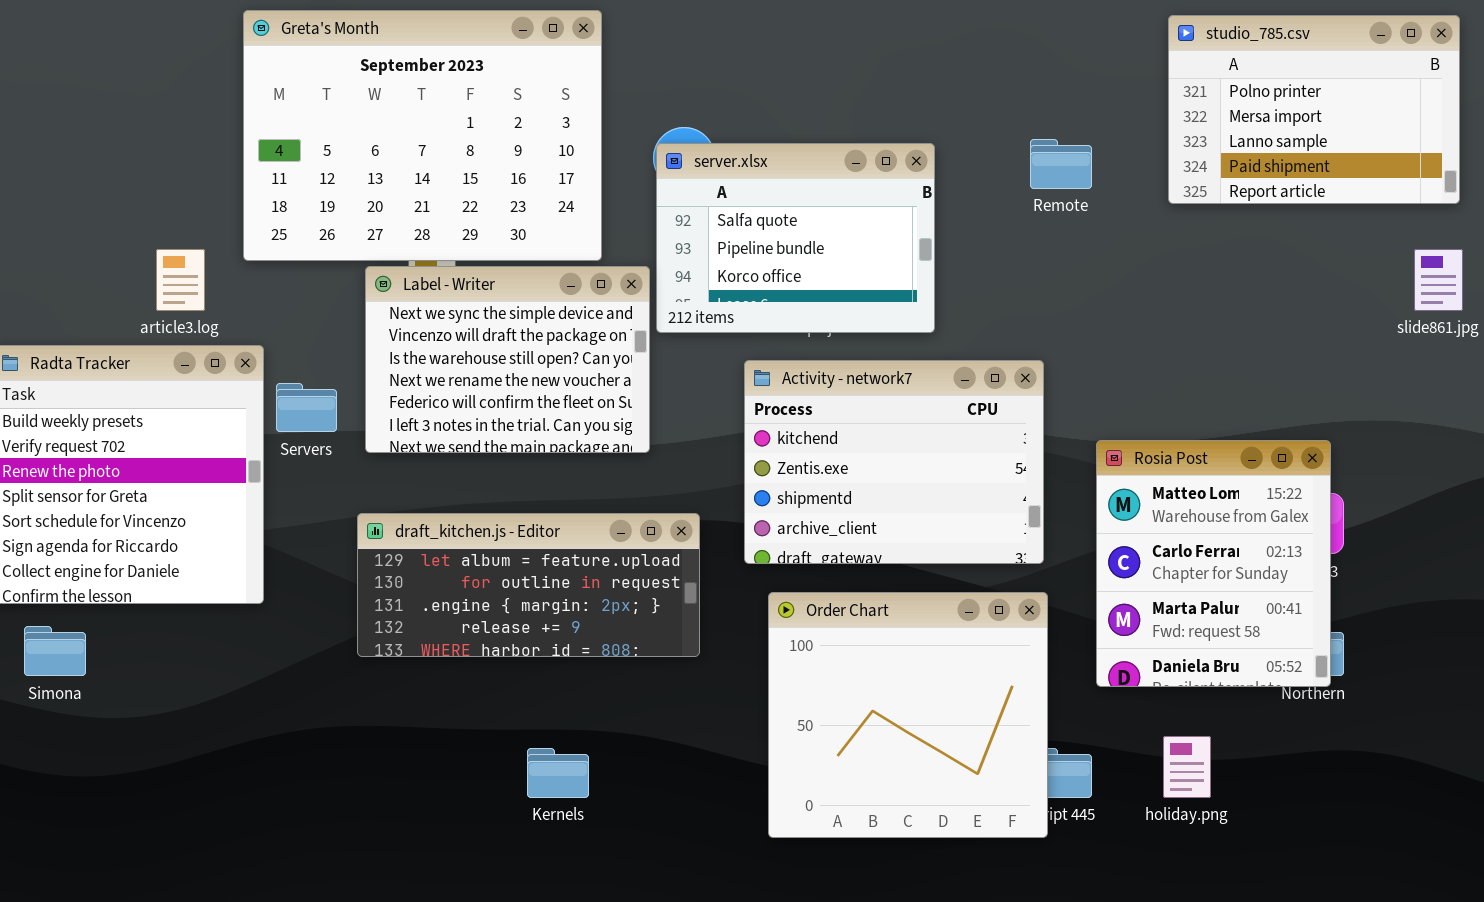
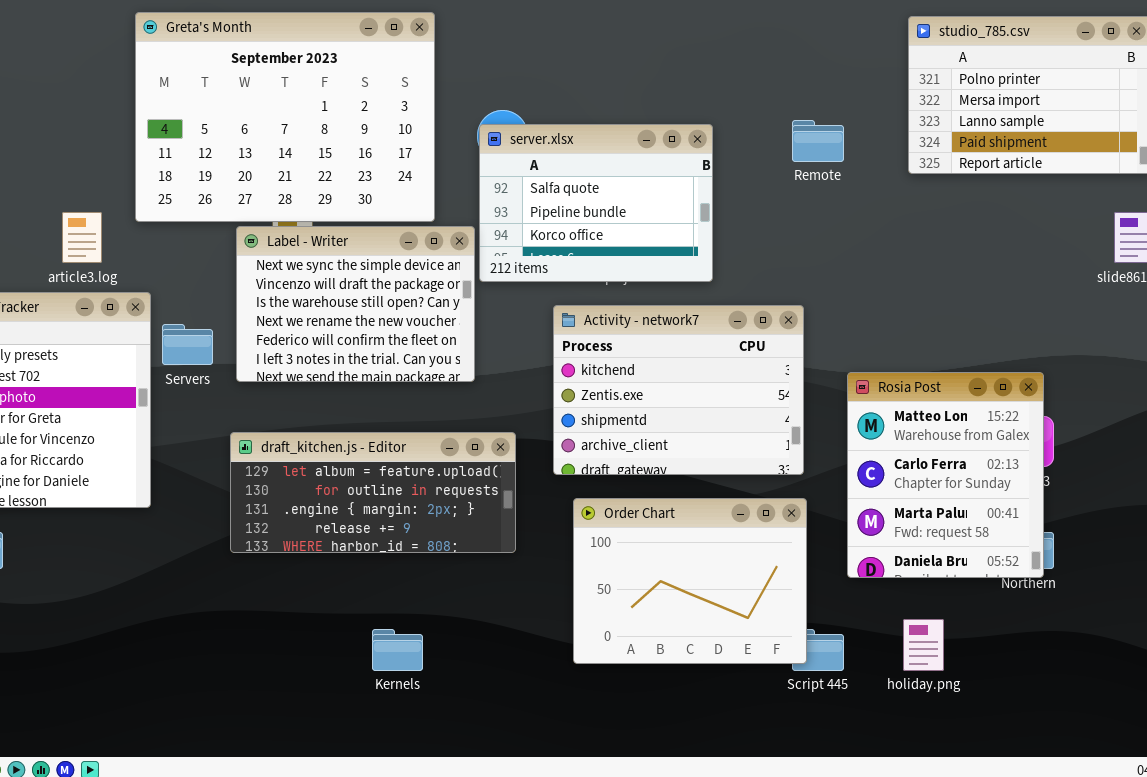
Order Chart: [768,592,1048,838] -> [573,498,807,664], resized

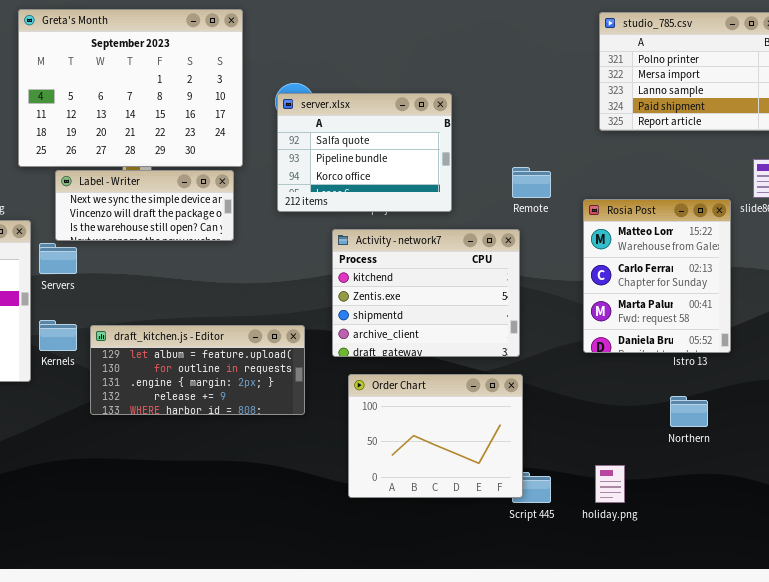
Remote: [792,120,844,162] -> [512,167,551,198], moved
Label - Writer: [236,226,475,382] -> [55,170,234,241], moved, resized
Rosia Post: [847,372,1044,578] -> [583,199,731,353], moved
Kernels: [372,629,423,671] -> [39,320,77,351], moved

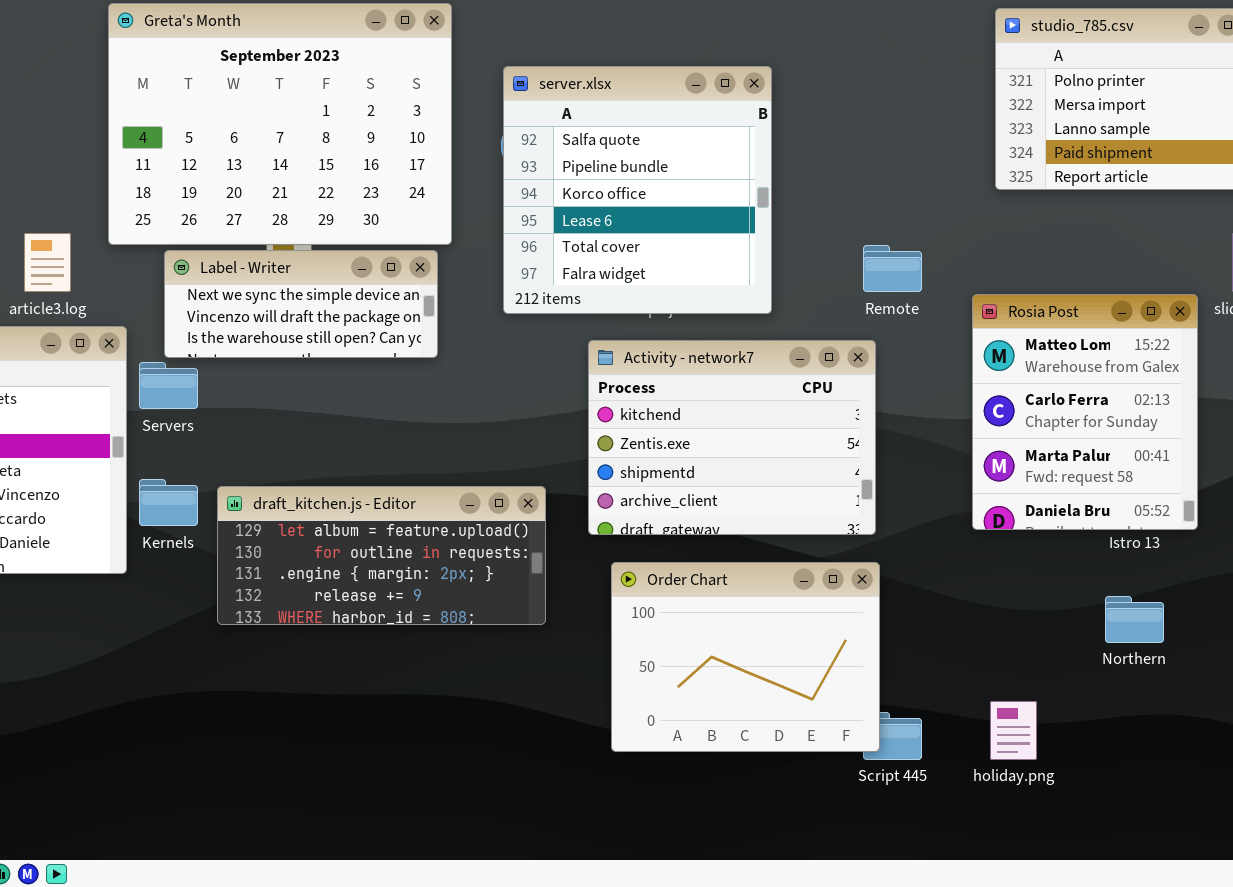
server.xlsx: [277,93,452,212] -> [503,66,772,314], resized

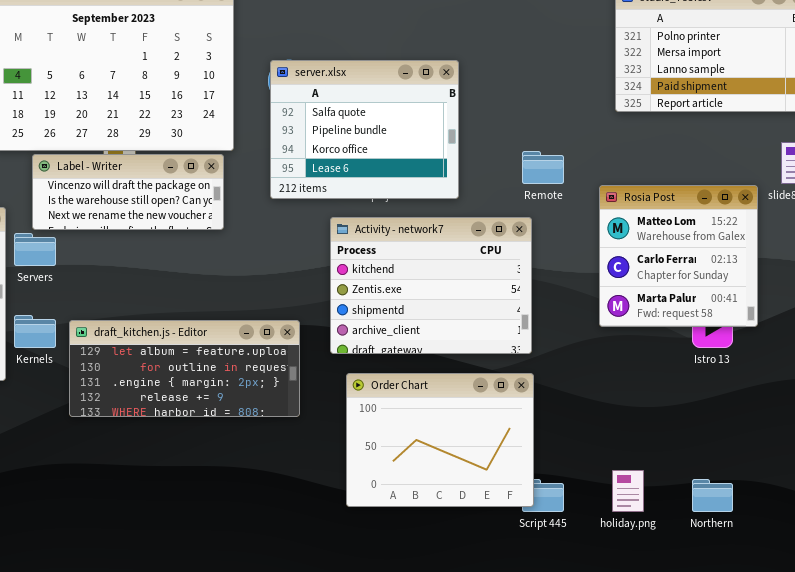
server.xlsx: [503,66,772,314] -> [270,60,459,199], resized
Label - Writer: [164,250,438,358] -> [32,154,224,230], scrolled down 1 row
Rosia Post: [972,294,1198,530] -> [599,185,758,327], resized
Northern: [1105,596,1164,643] -> [692,479,733,512], moved

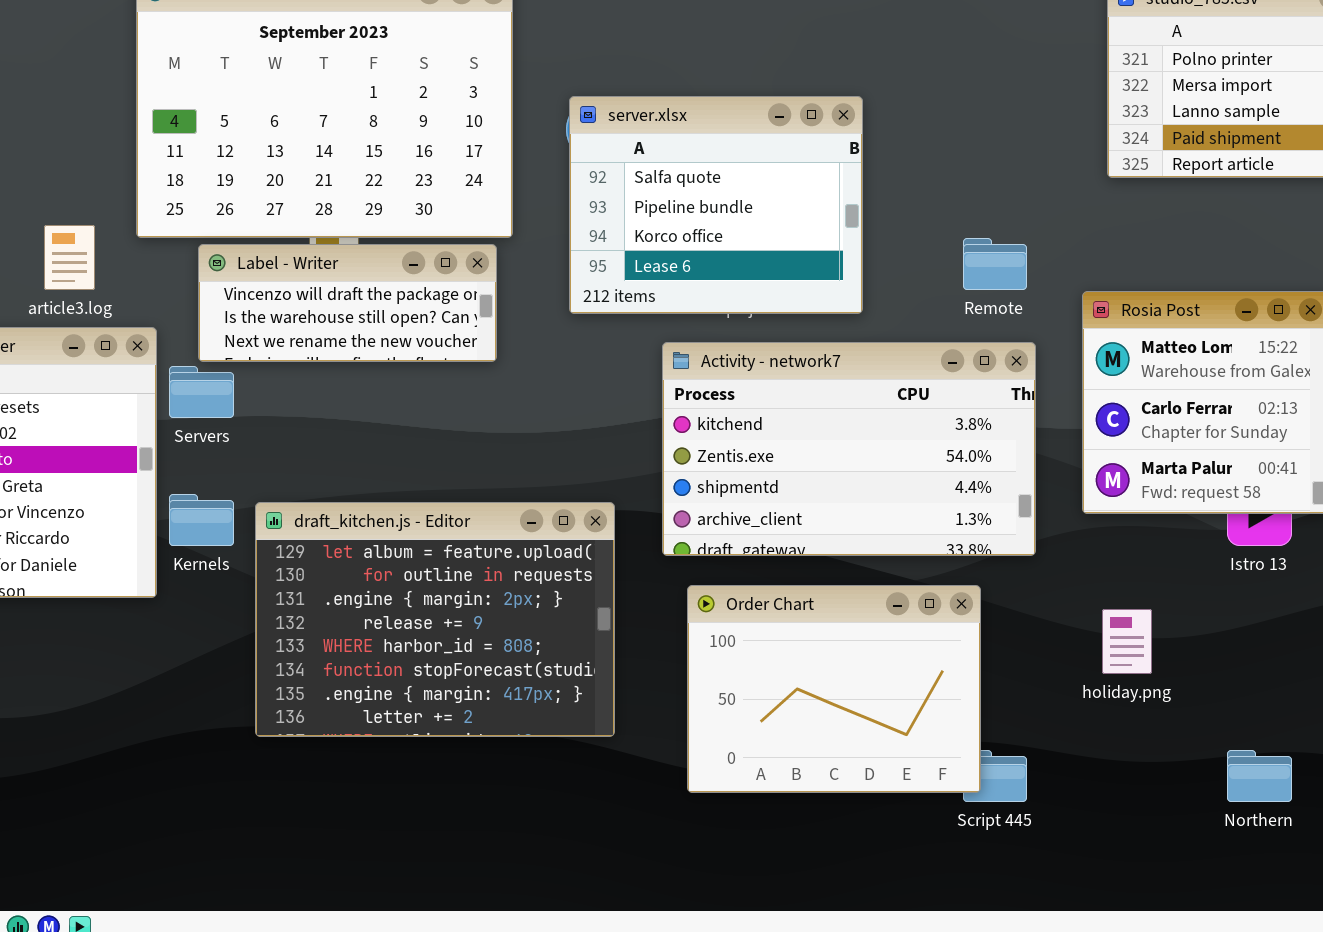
Activity - network7: [330,217,532,354] -> [662,342,1036,556], resized
draft_kitchen.js - Editor: [69,320,300,417] -> [255,502,615,737], resized
holiday.png: [612,470,644,512] -> [1102,609,1152,674], moved

